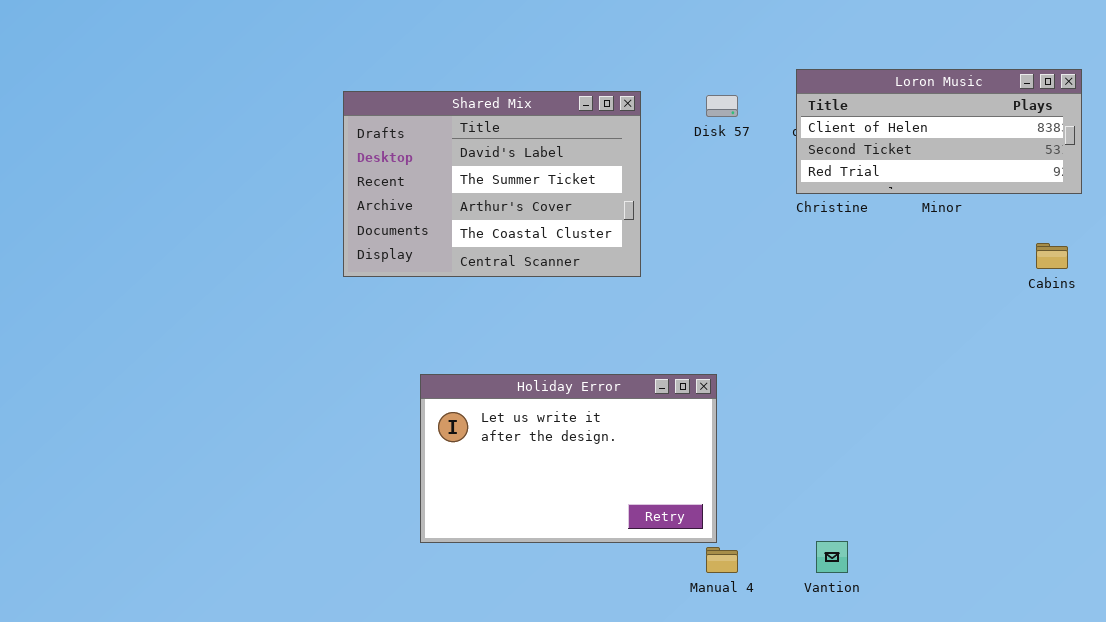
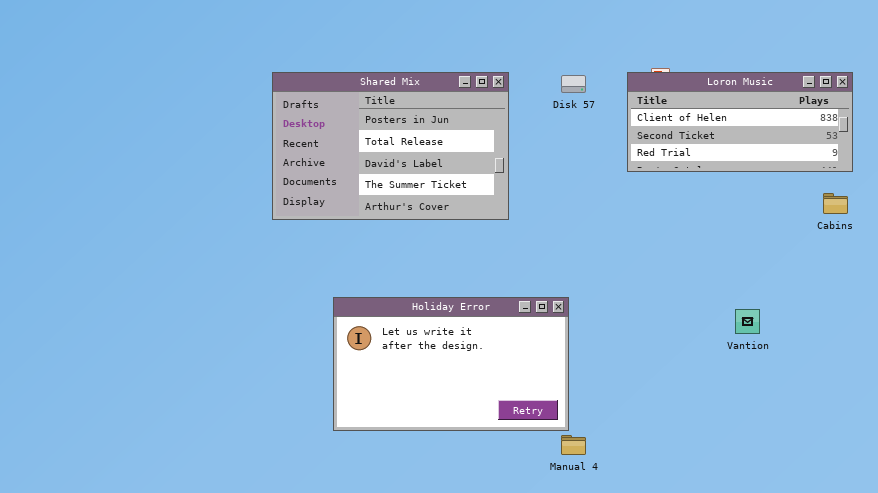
Loron Music: [796,69,1082,194] -> [627,72,853,172], moved
Shared Mix: [343,91,641,277] -> [272,72,509,220], scrolled up 2 rows
Vantion: [816,541,848,573] -> [735,309,760,334], moved

